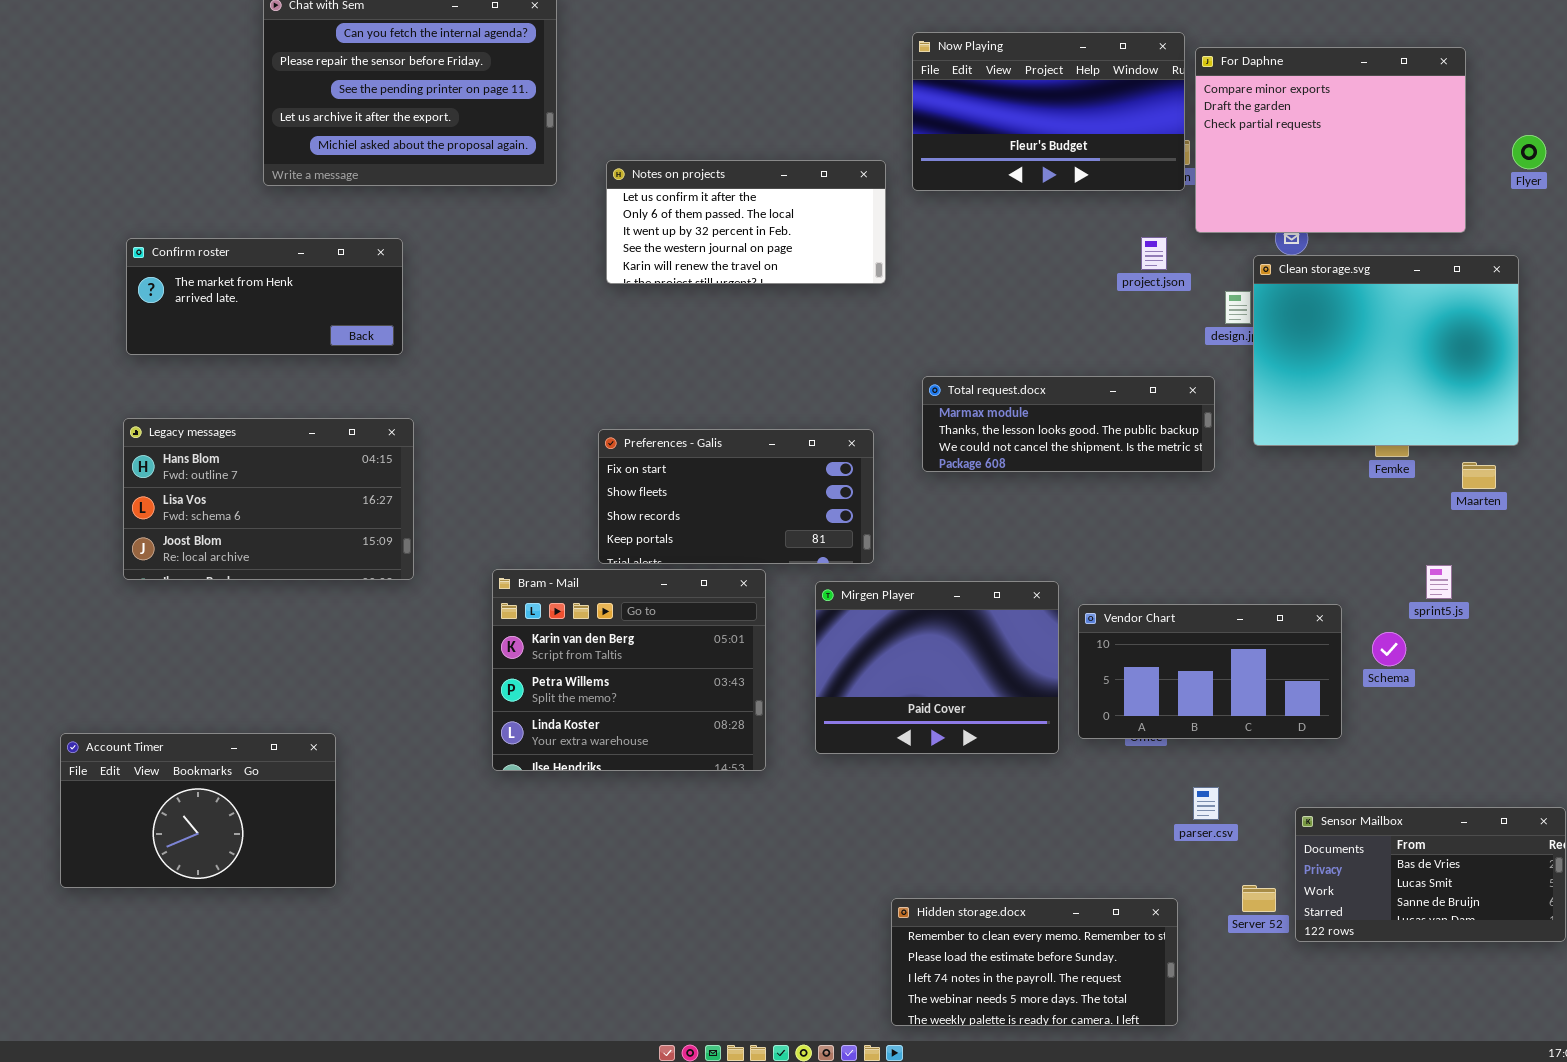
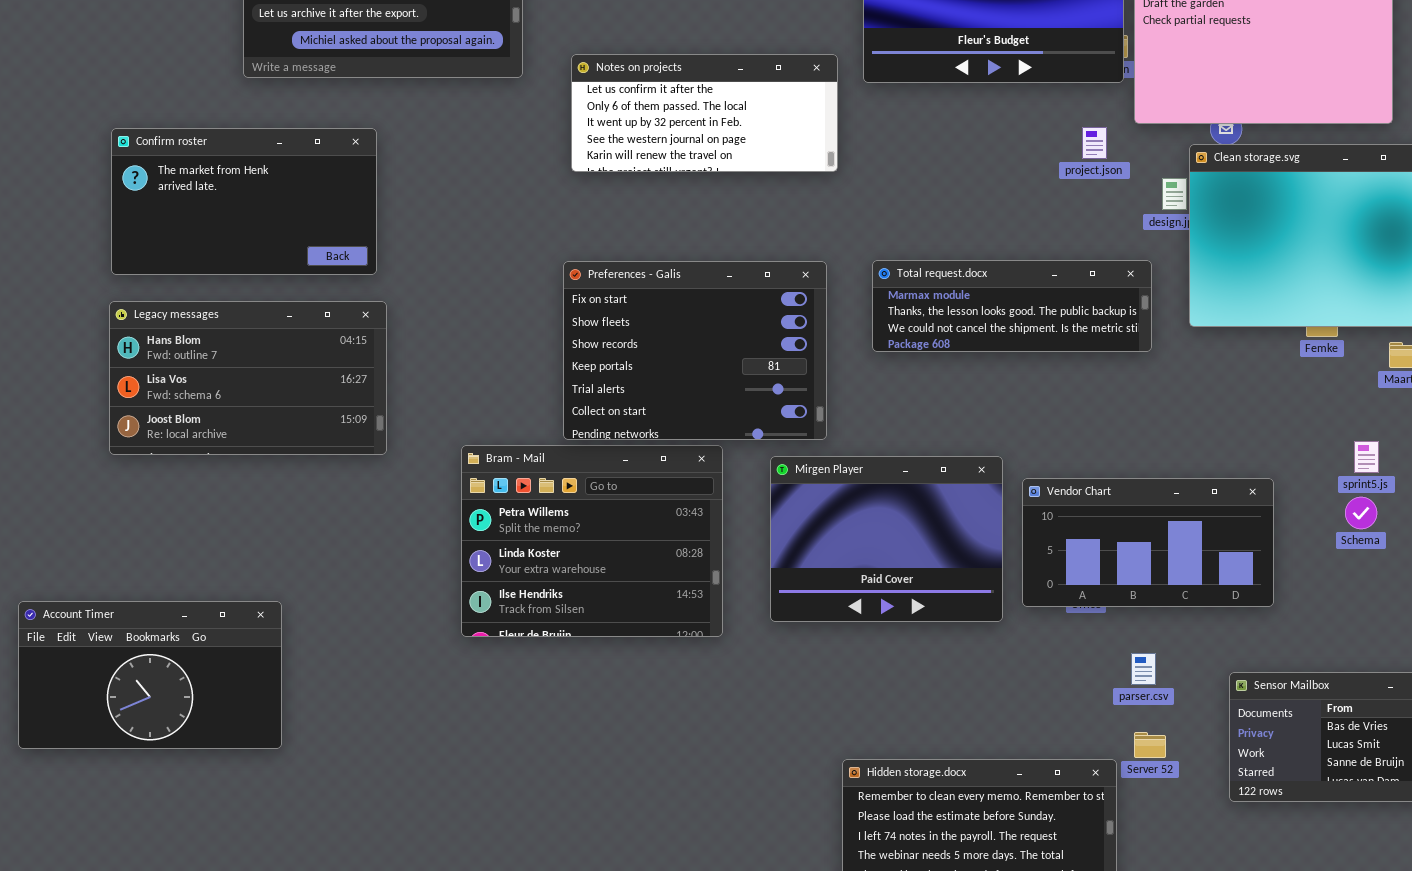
Confirm roster: [126,238,403,355] -> [111,128,377,275], resized
Preferences - Galis: [598,429,874,564] -> [563,261,827,440], resized
Bram - Mail: [492,569,766,771] -> [461,445,723,637], scrolled down 1 row
Schema: [1372,632,1406,666] -> [1345,497,1377,529], moved
Account Timer: [60,733,336,888] -> [18,601,282,749], moved
Server 52: [1242,885,1276,912] -> [1134,732,1166,758], moved

